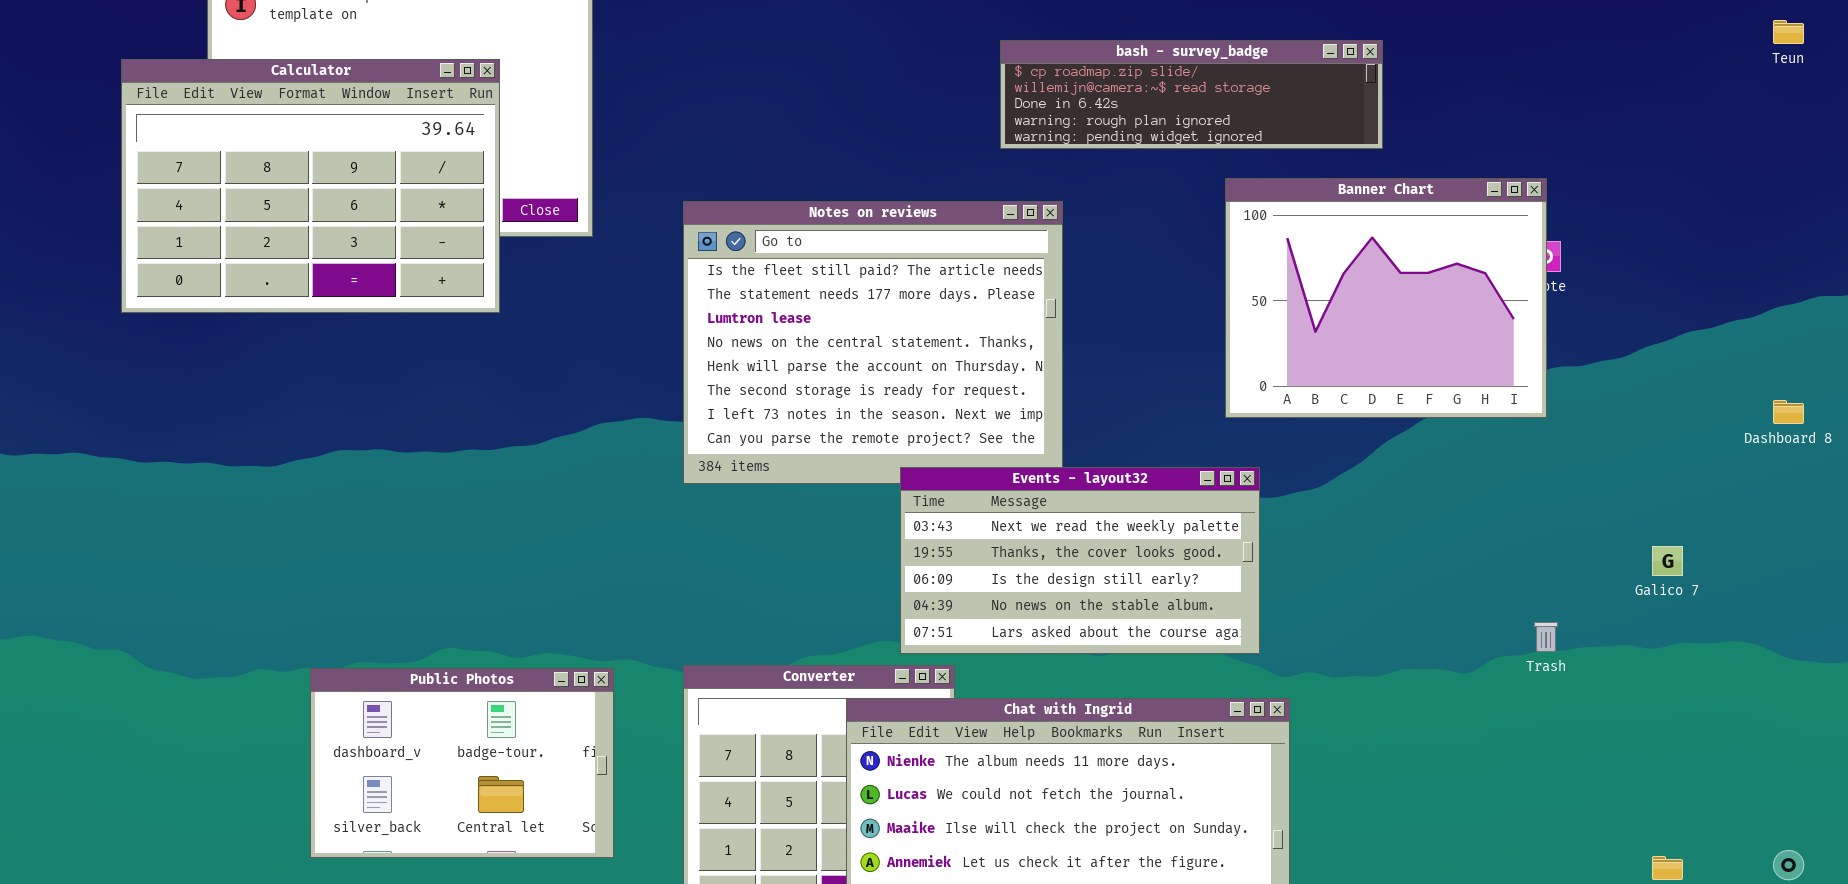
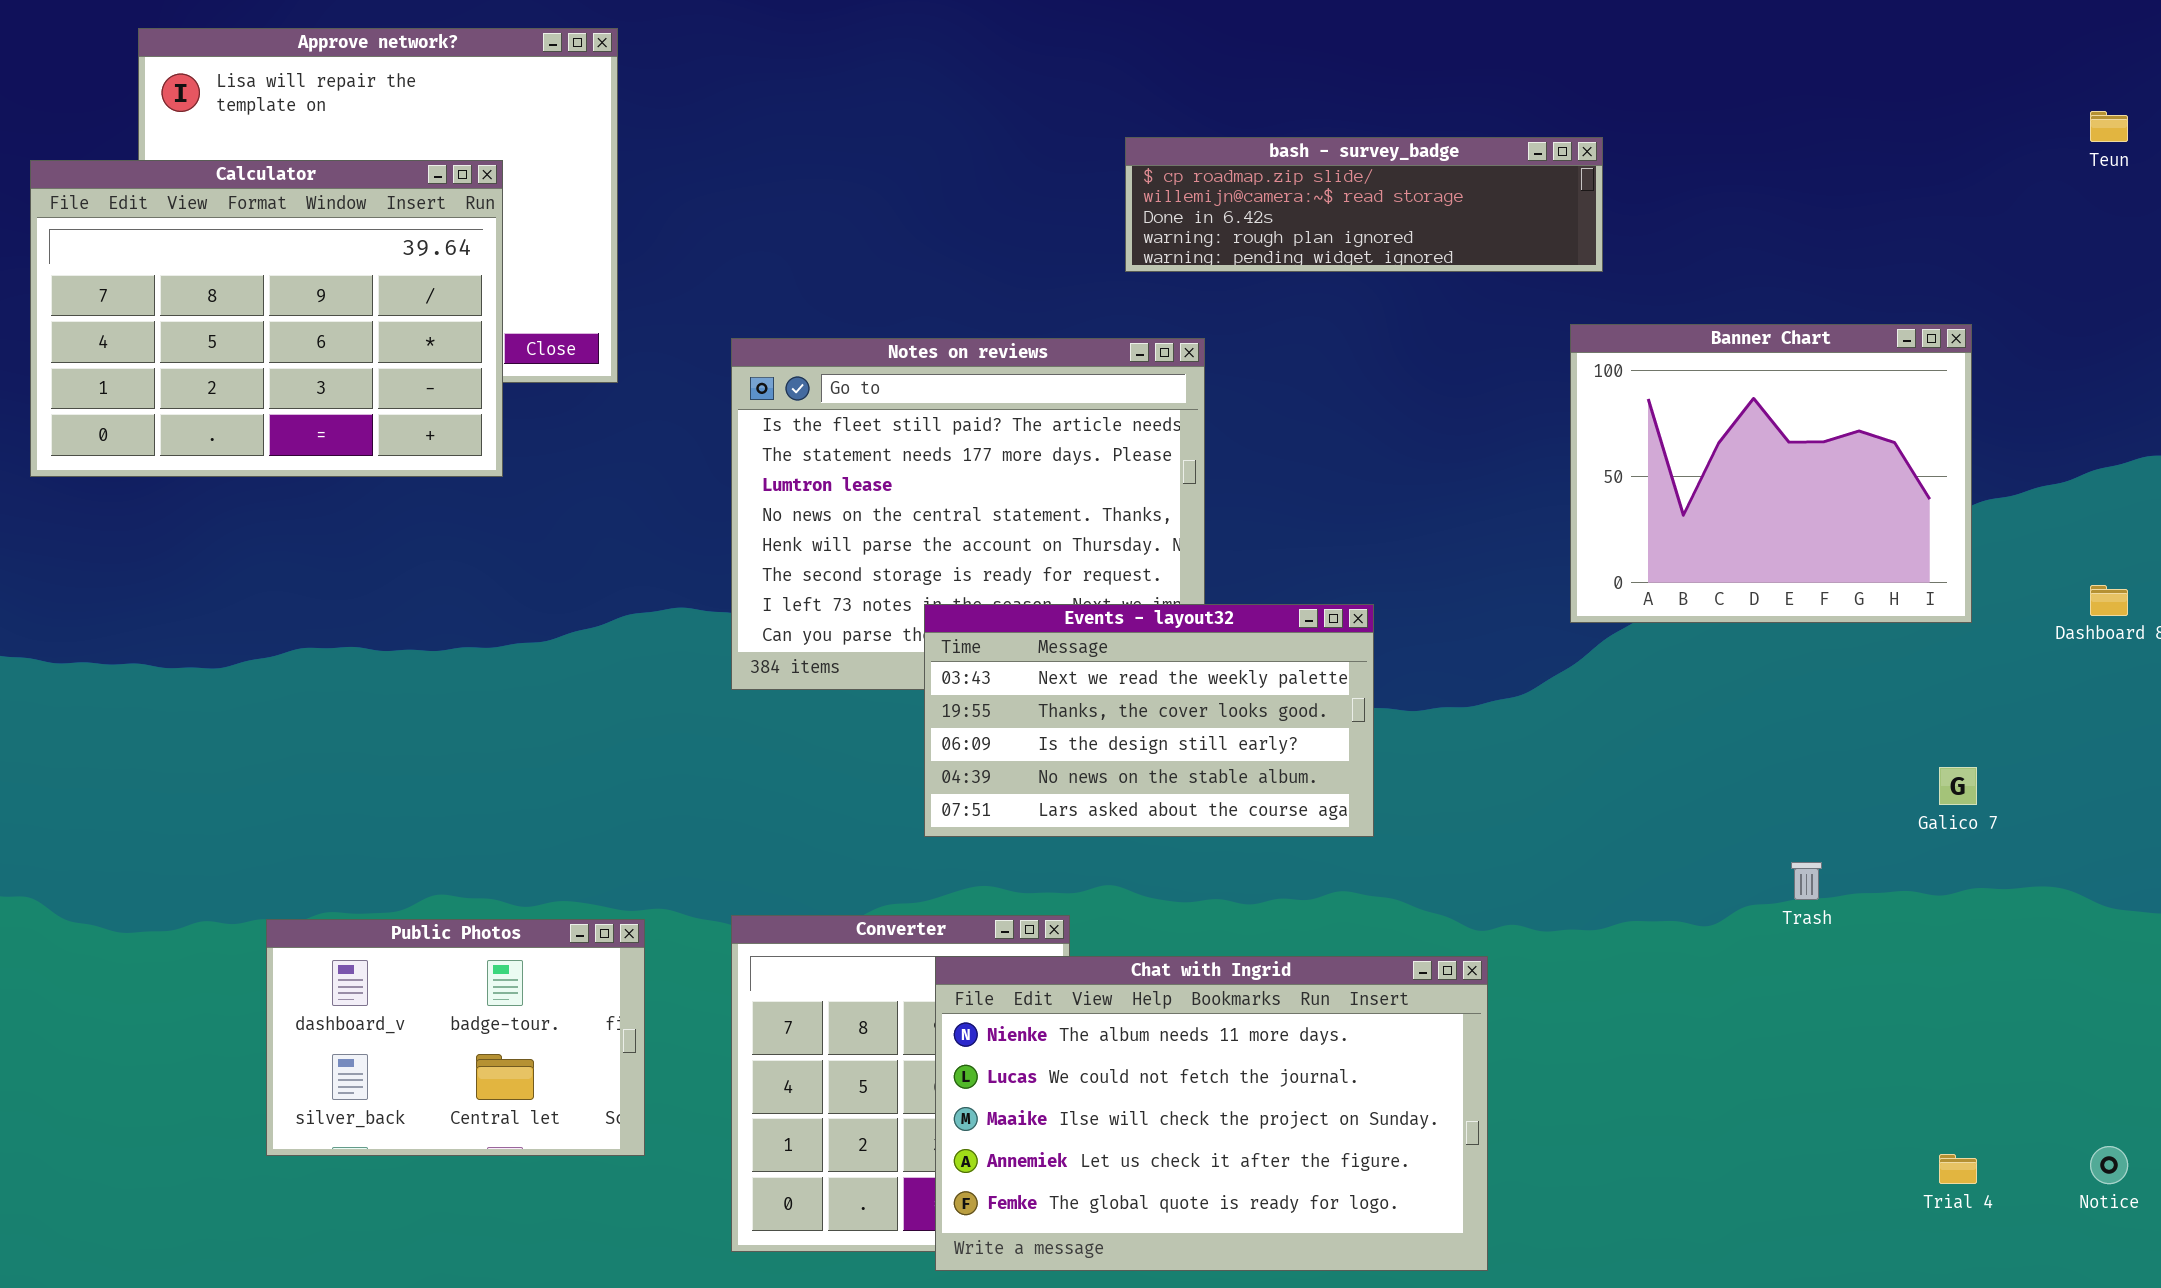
Banner Chart: [1225,178,1547,418] -> [1570,324,1972,623], moved
Events - layout32: [900,467,1260,654] -> [924,604,1374,837], moved

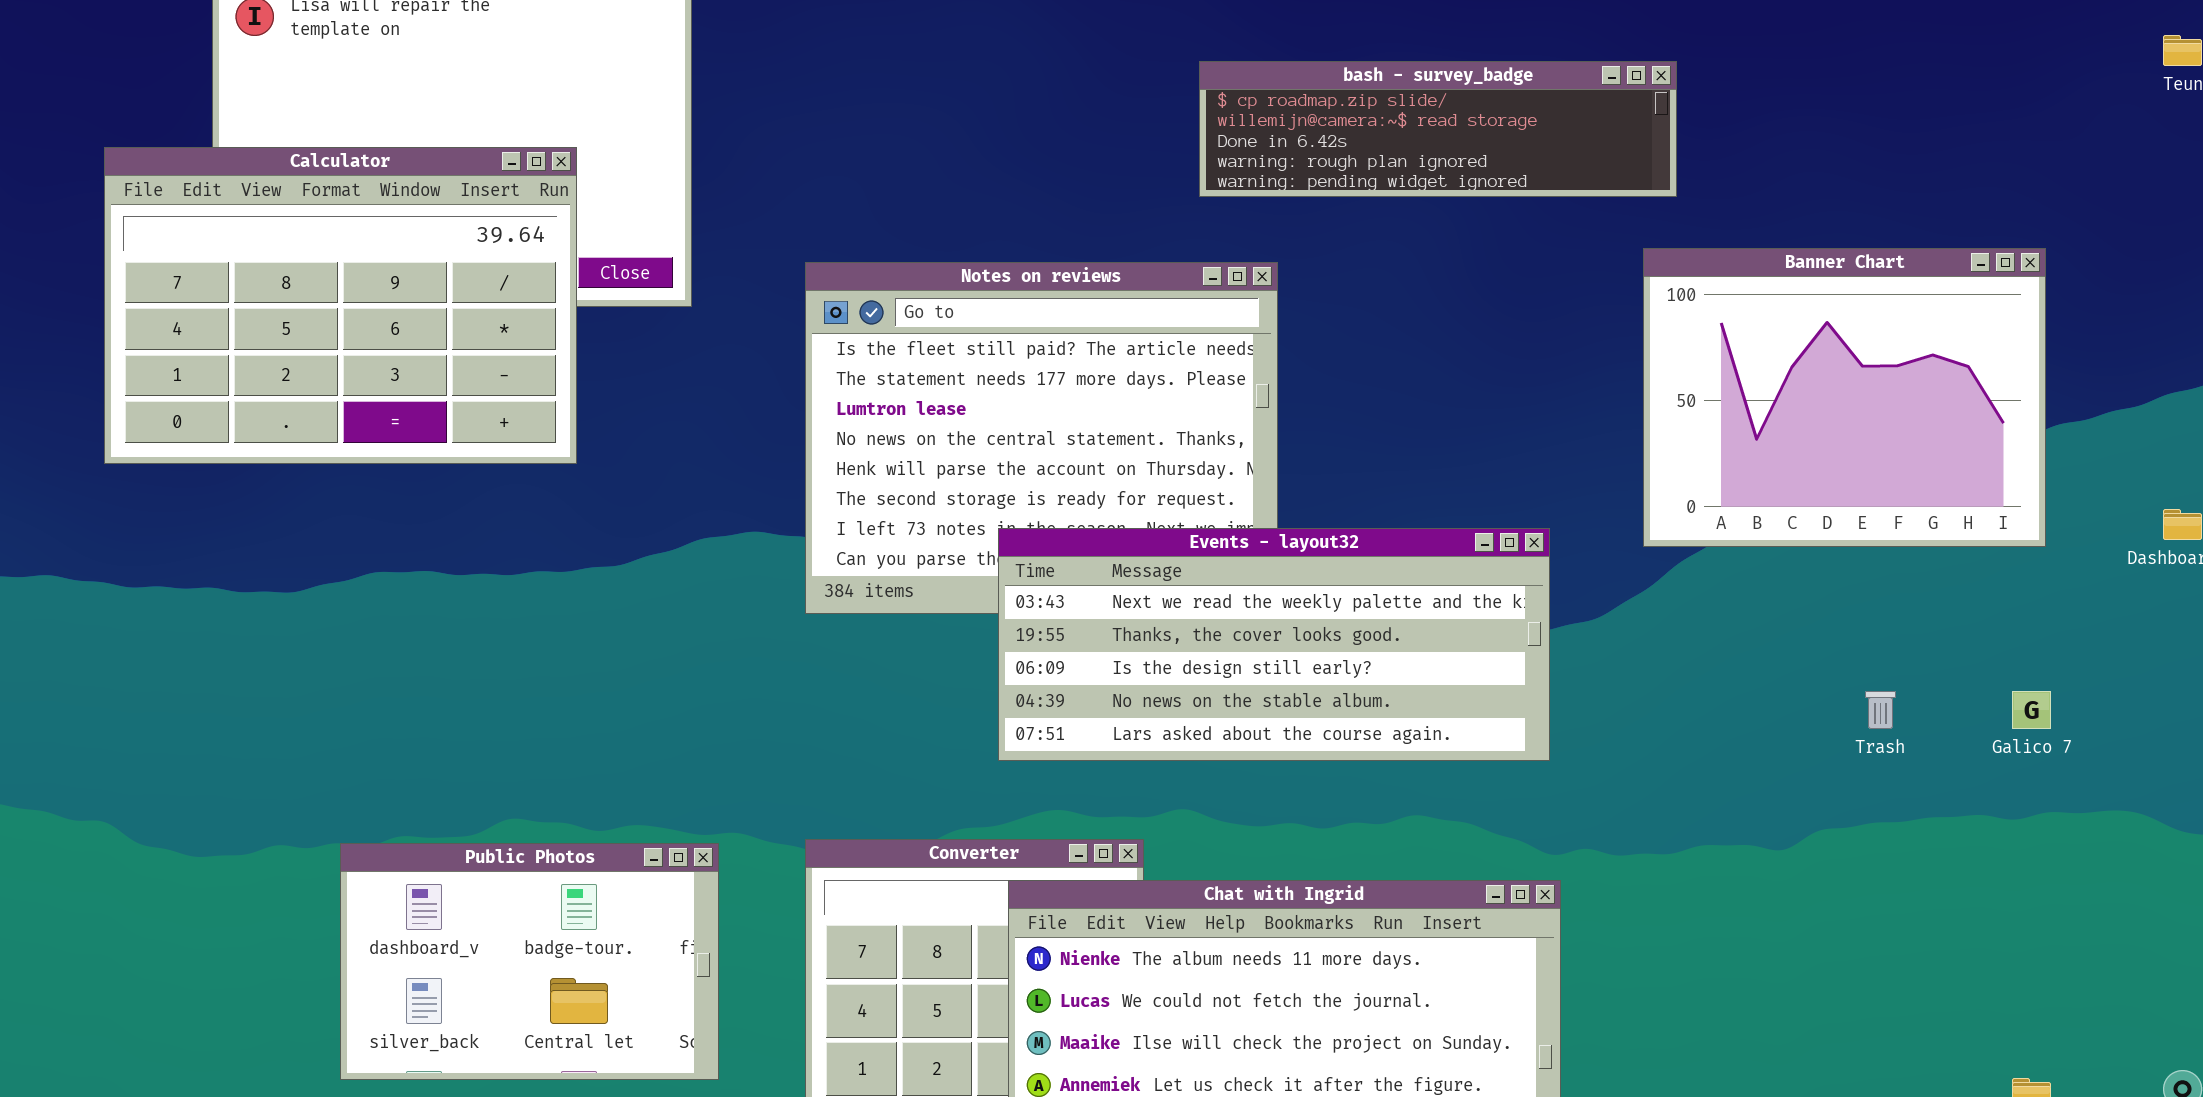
Calculator: [30,160,503,477] -> [104,147,577,464], moved
Events - layout32: [924,604,1374,837] -> [998,528,1550,761], resized
Trash: [1791,862,1822,900] -> [1865,691,1896,729], moved

